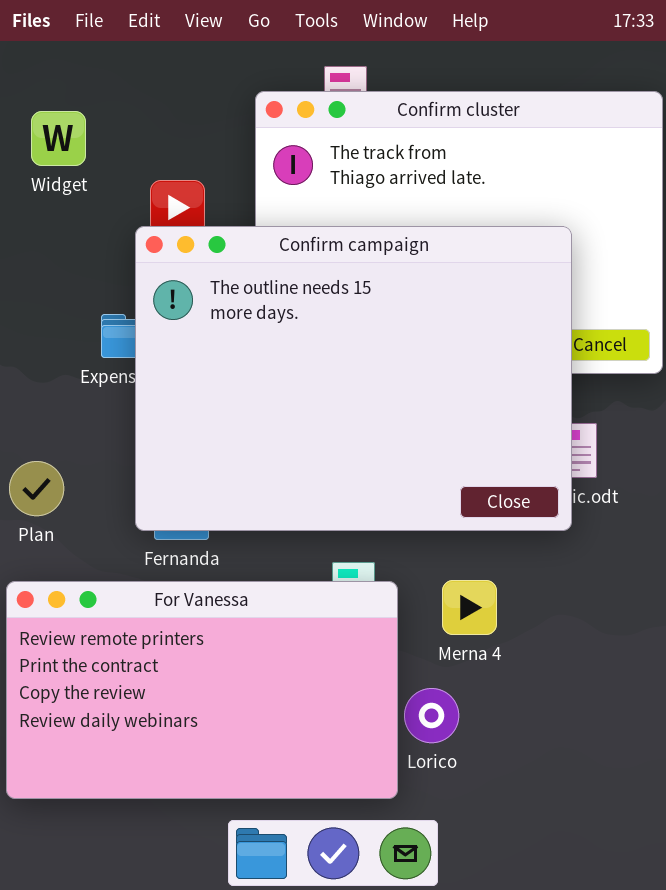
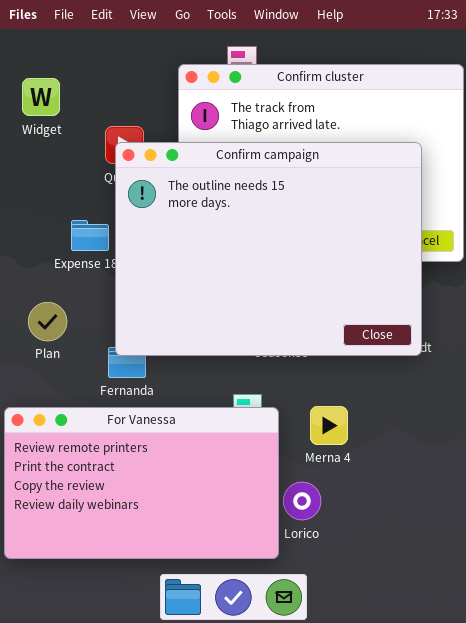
Confirm campaign: [135,226,572,531] -> [115,142,422,356], moved
Plan: [9,461,64,516] -> [28,302,67,341], moved

